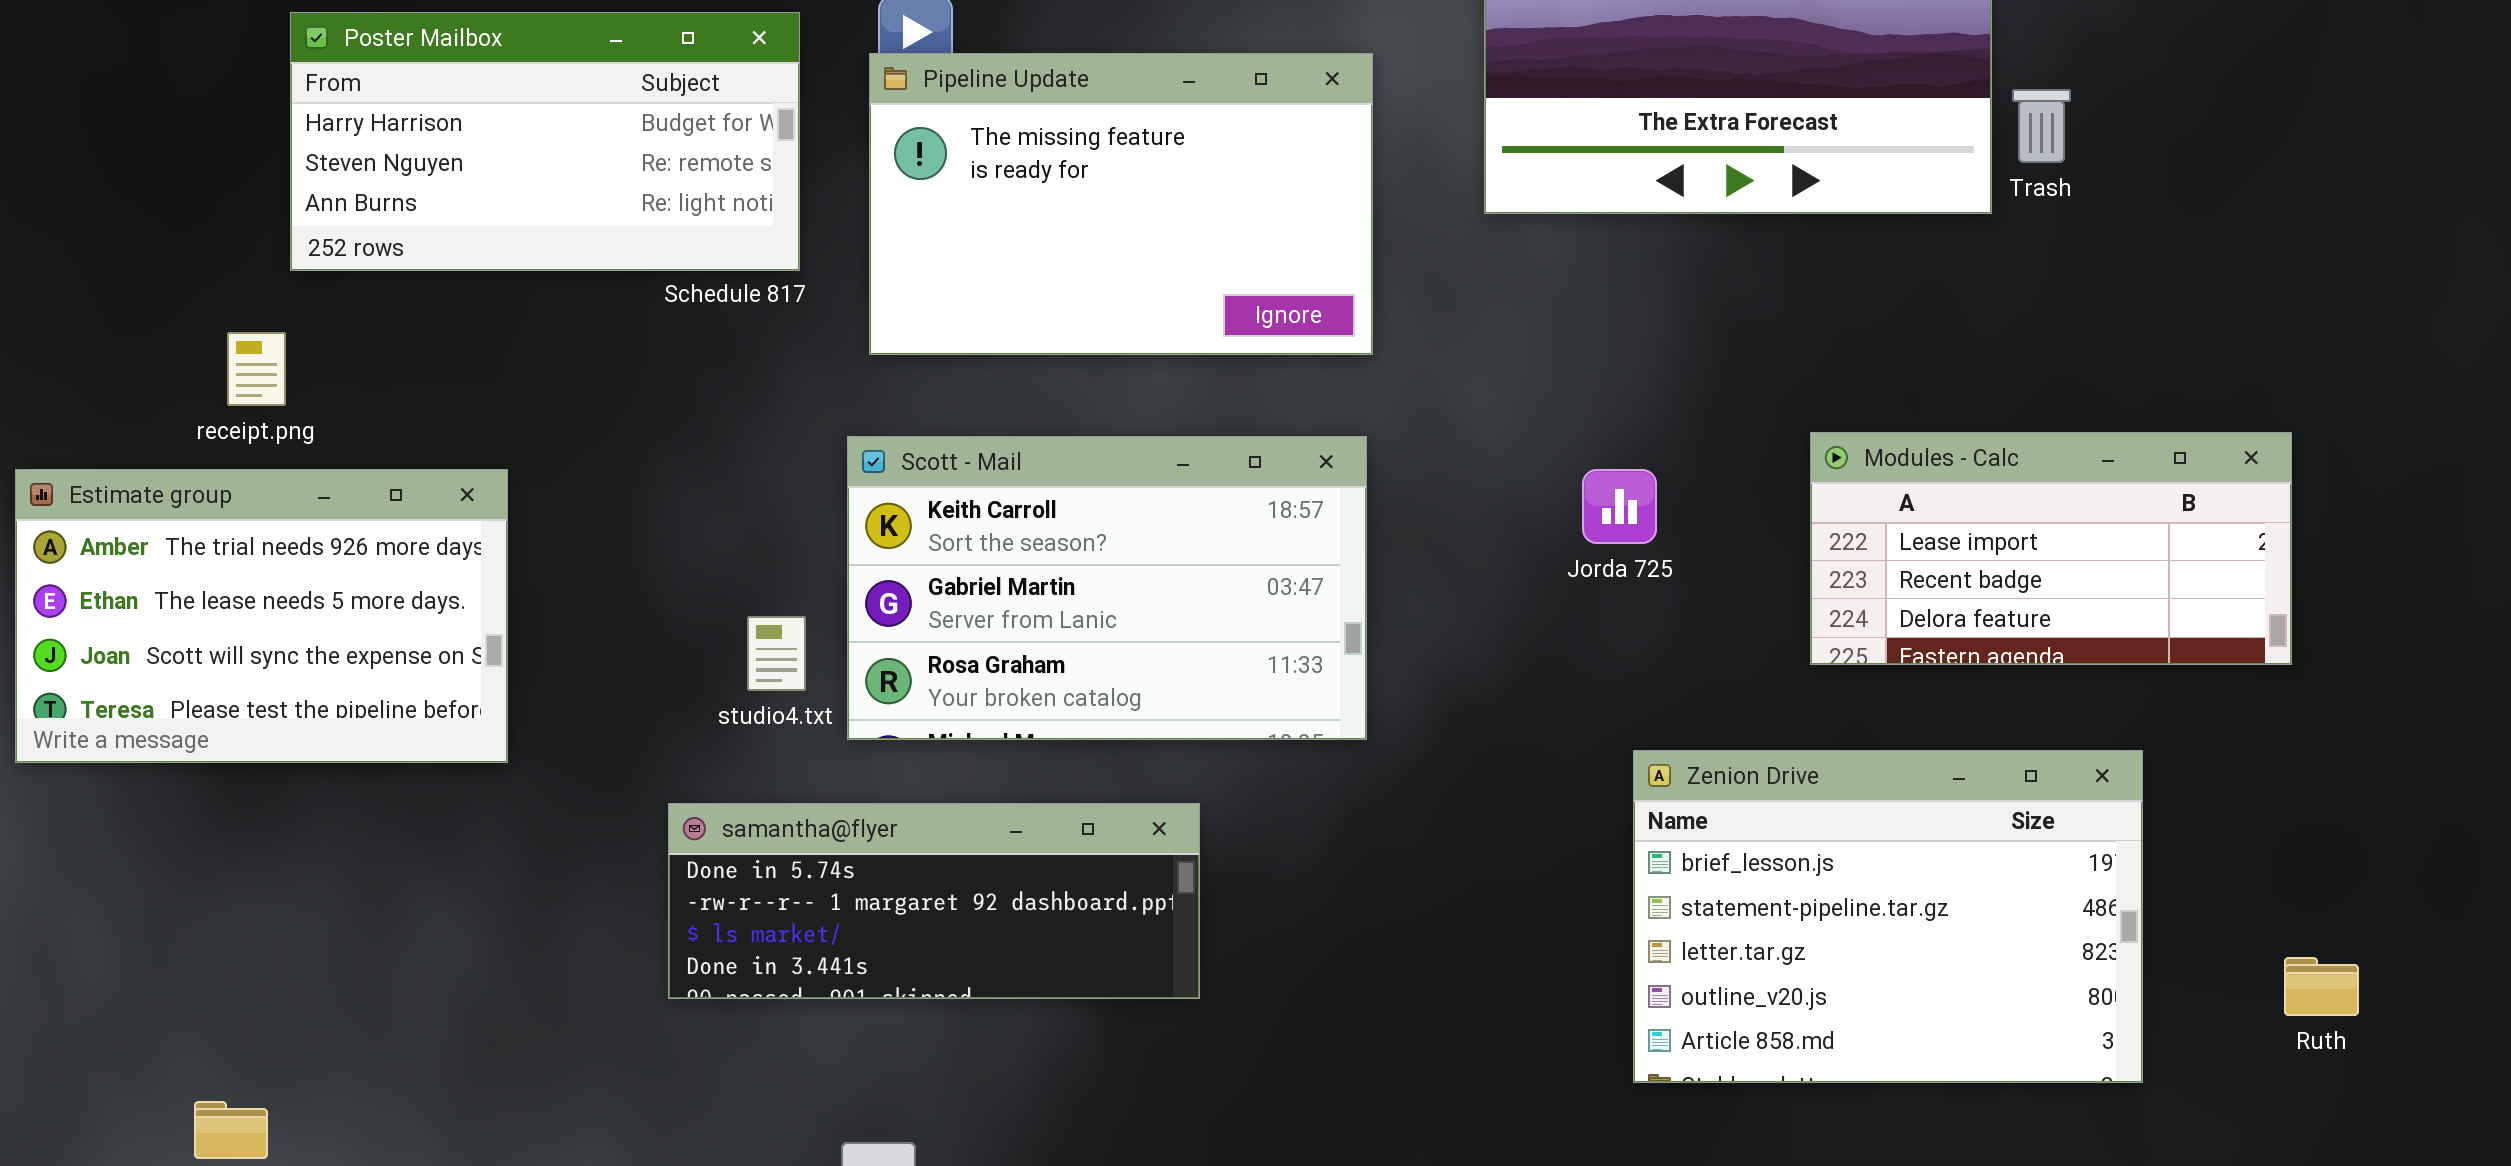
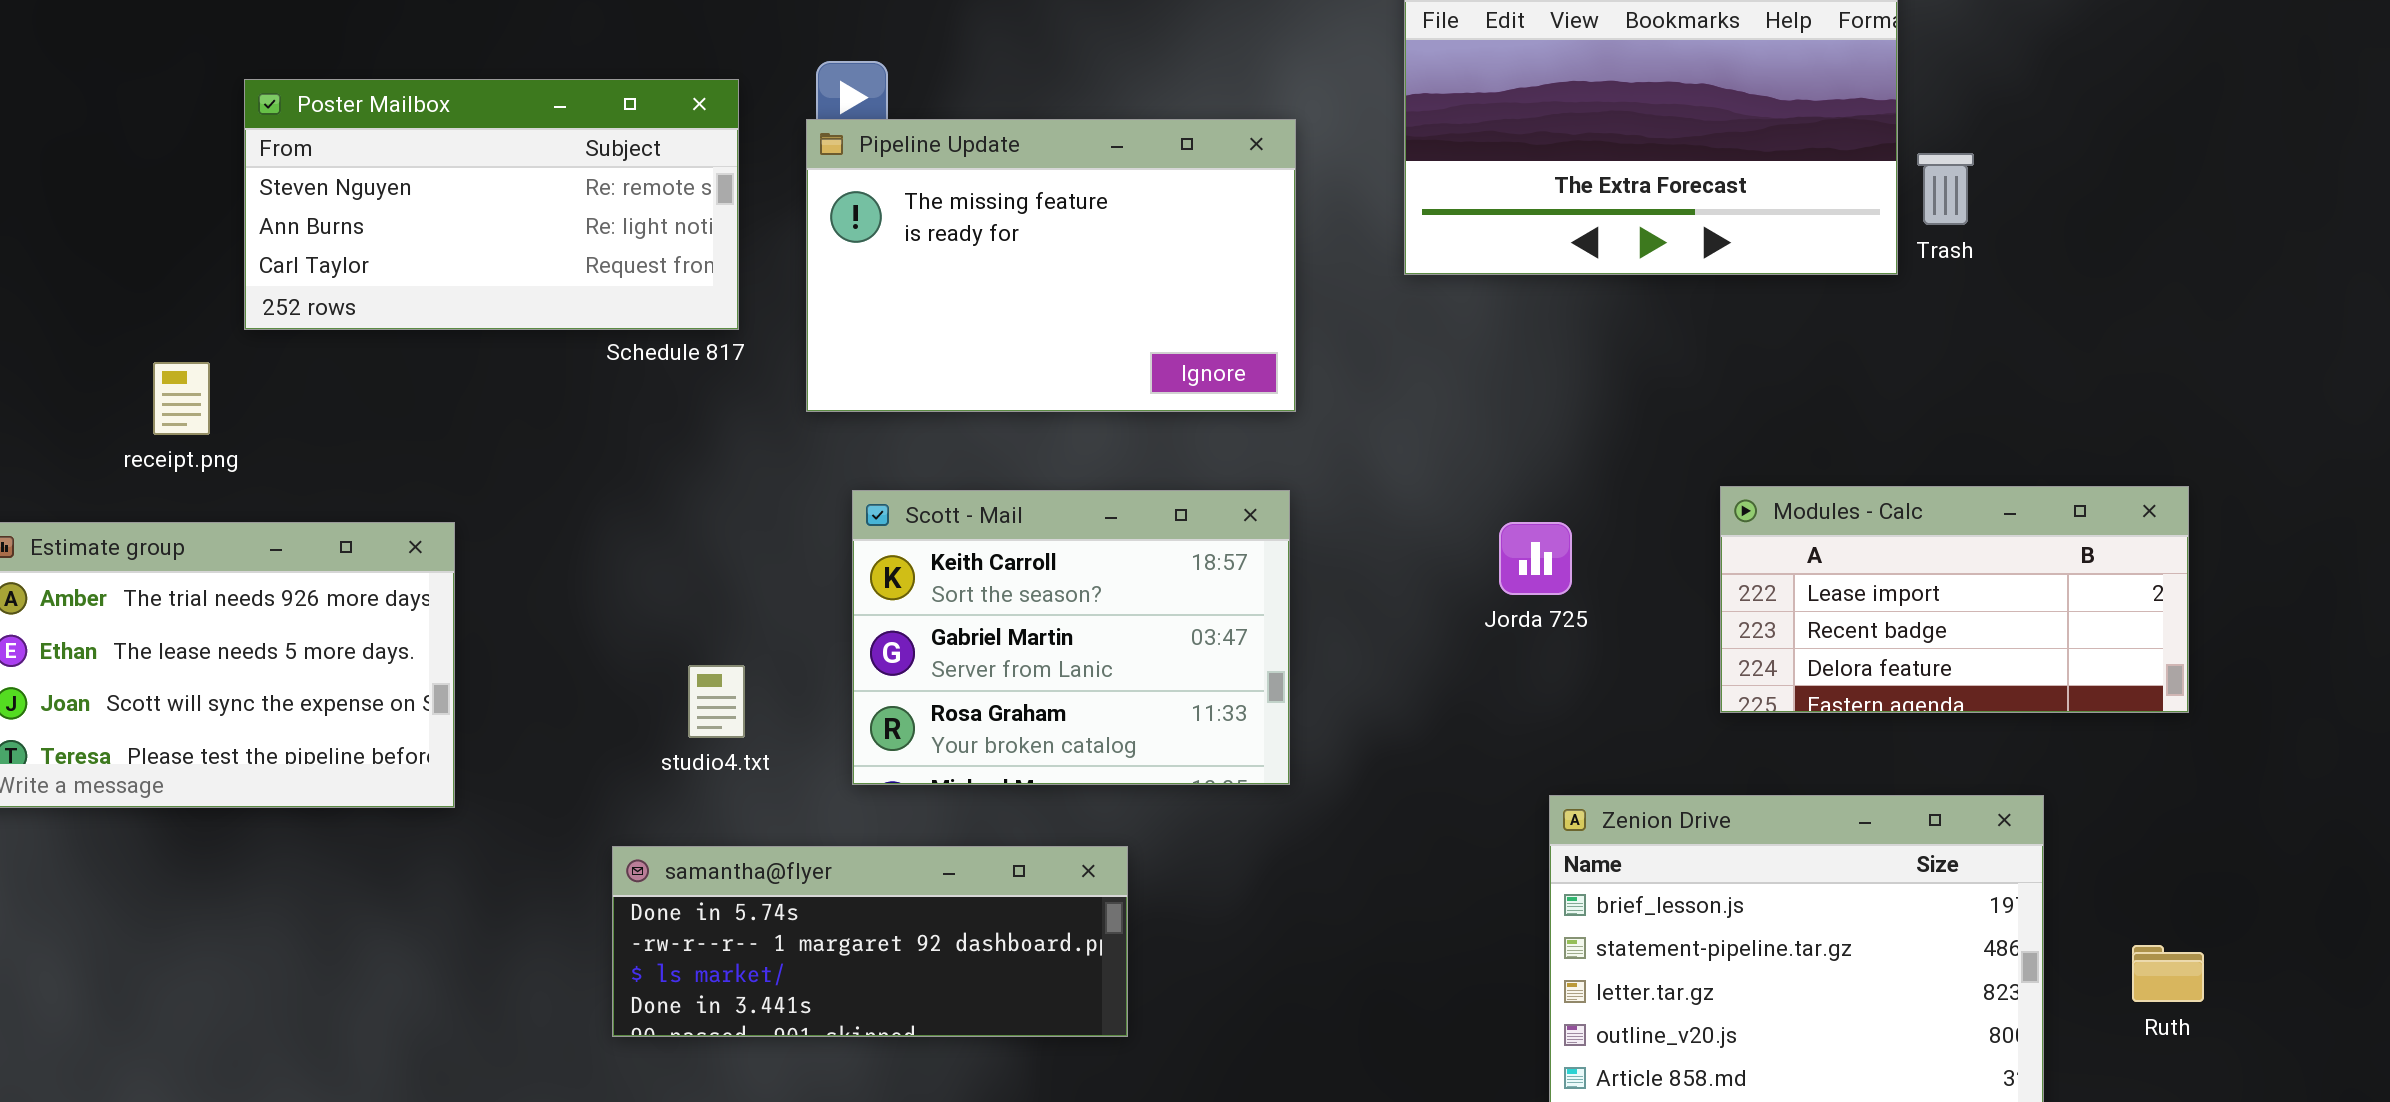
Poster Mailbox: [290,12,800,271] -> [244,79,739,330], scrolled down 1 row
receipt.png: [227,332,286,406] -> [153,362,210,435], moved
Scott - Mail: [847,436,1367,740] -> [852,490,1290,785], resized
Ruth: [2284,957,2359,1016] -> [2132,945,2204,1002], moved

